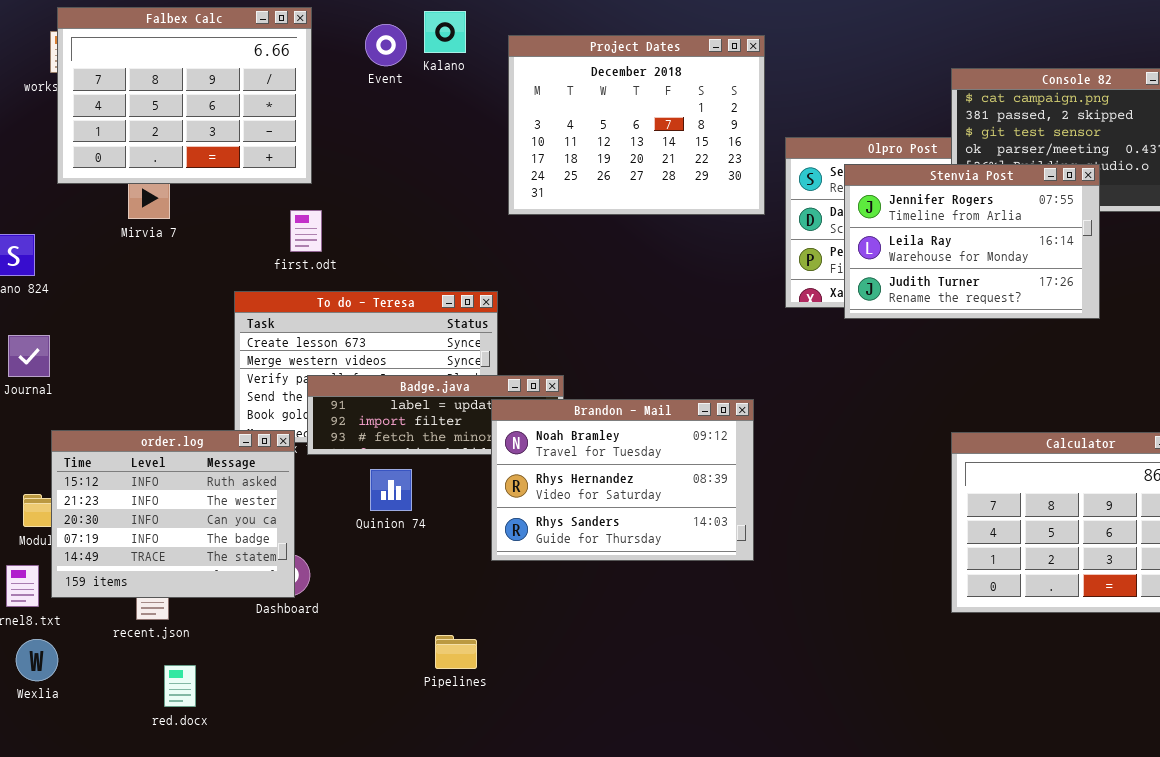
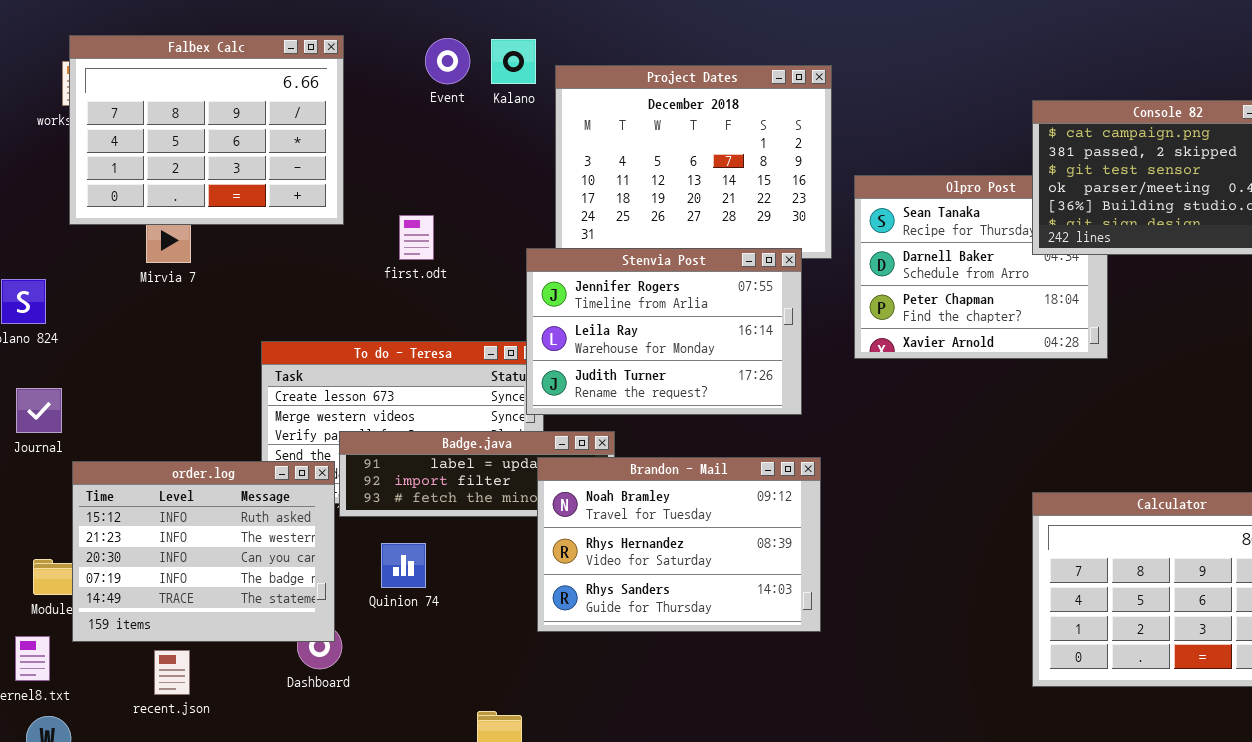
Kalano: [424,11,466,53] -> [491,39,536,84], moved
Event: [365,24,407,66] -> [425,38,470,84], moved
Stenvia Post: [844,164,1100,319] -> [526,248,802,415], moved
first.odt: [290,210,322,252] -> [399,215,434,260], moved
order.log: [51,430,295,598] -> [72,461,335,642], moved
Quinion 74: [370,469,412,511] -> [381,543,426,588], moved

